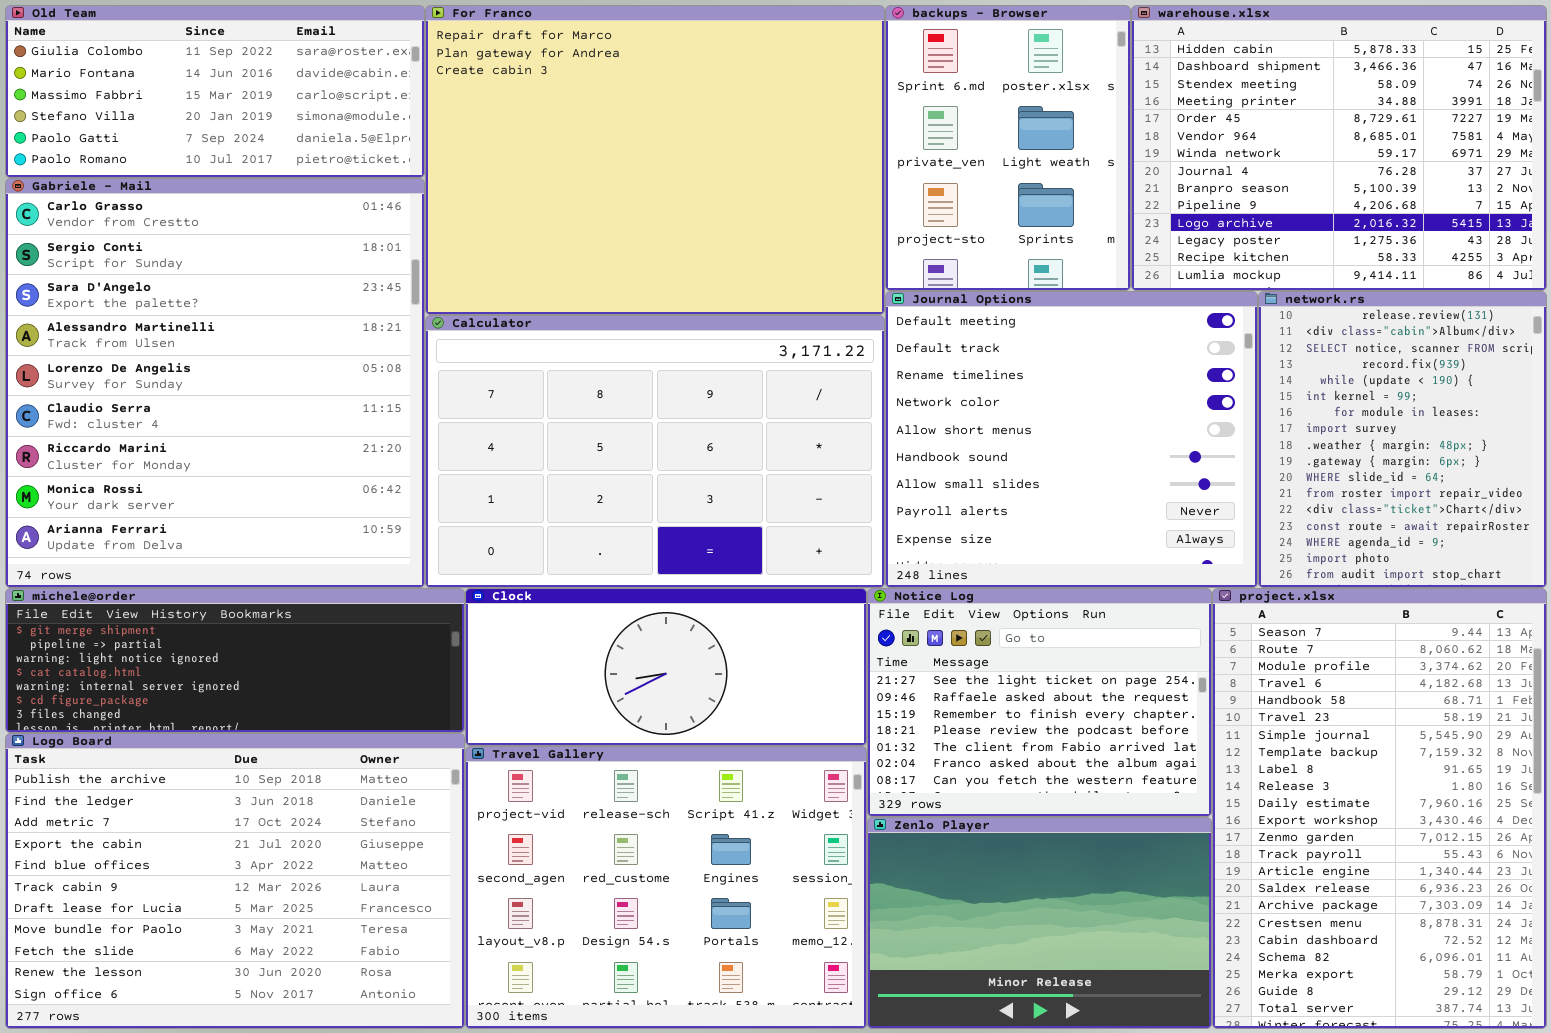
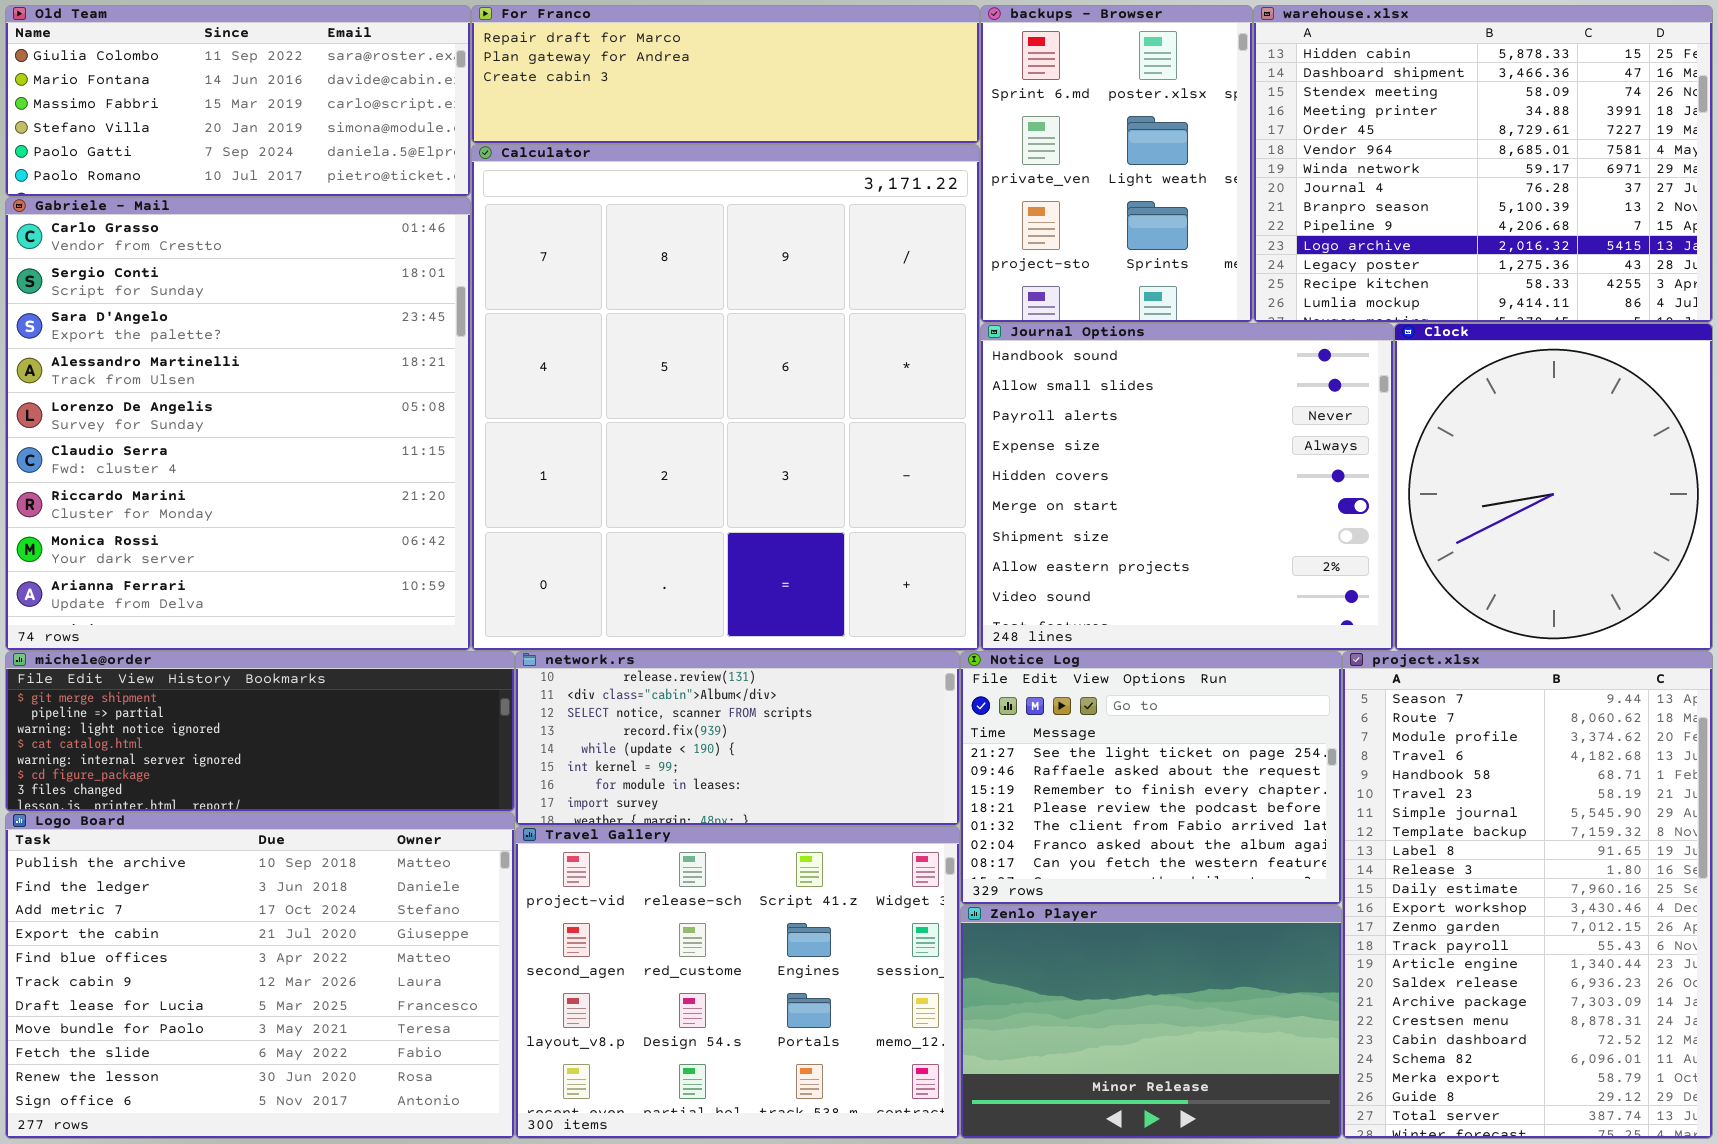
For Franco: [425,5,885,315] -> [471,5,980,144], resized
Journal Options: [885,291,1258,588] -> [980,323,1394,651], scrolled down 5 rows
network.rs: [1258,291,1547,588] -> [515,651,960,826], moved, resized
Calculator: [425,315,885,588] -> [471,144,980,651], resized
Clock: [465,588,867,746] -> [1394,323,1713,651], moved, resized

